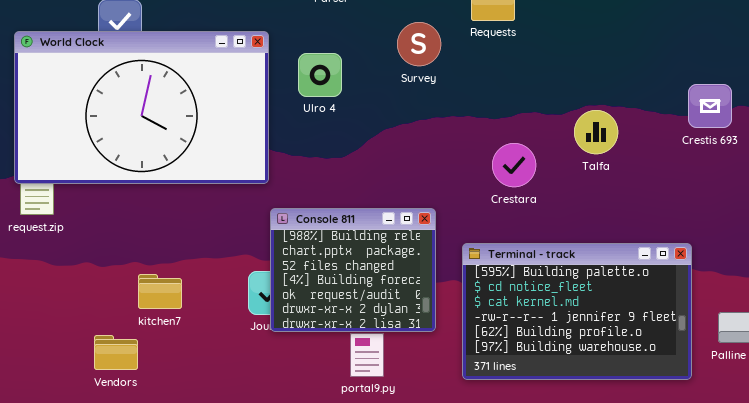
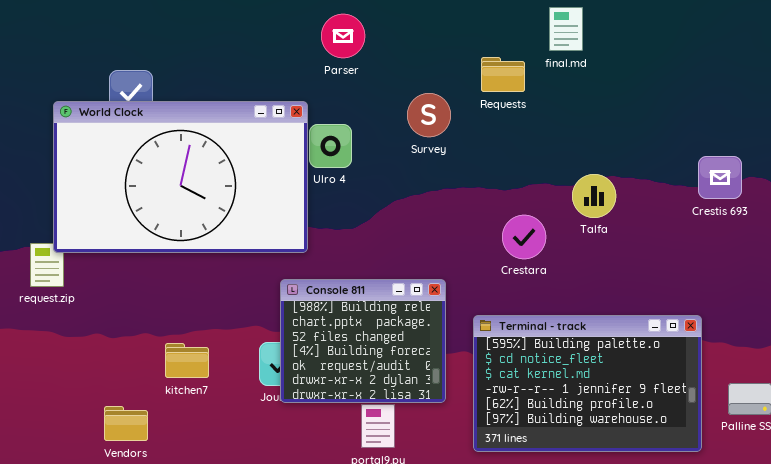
World Clock: [14,31,269,184] -> [53,101,308,253], moved
Talfa: [574,110,618,154] -> [572,174,616,218], moved
kitchen7: [138,274,182,309] -> [165,343,209,378], moved

